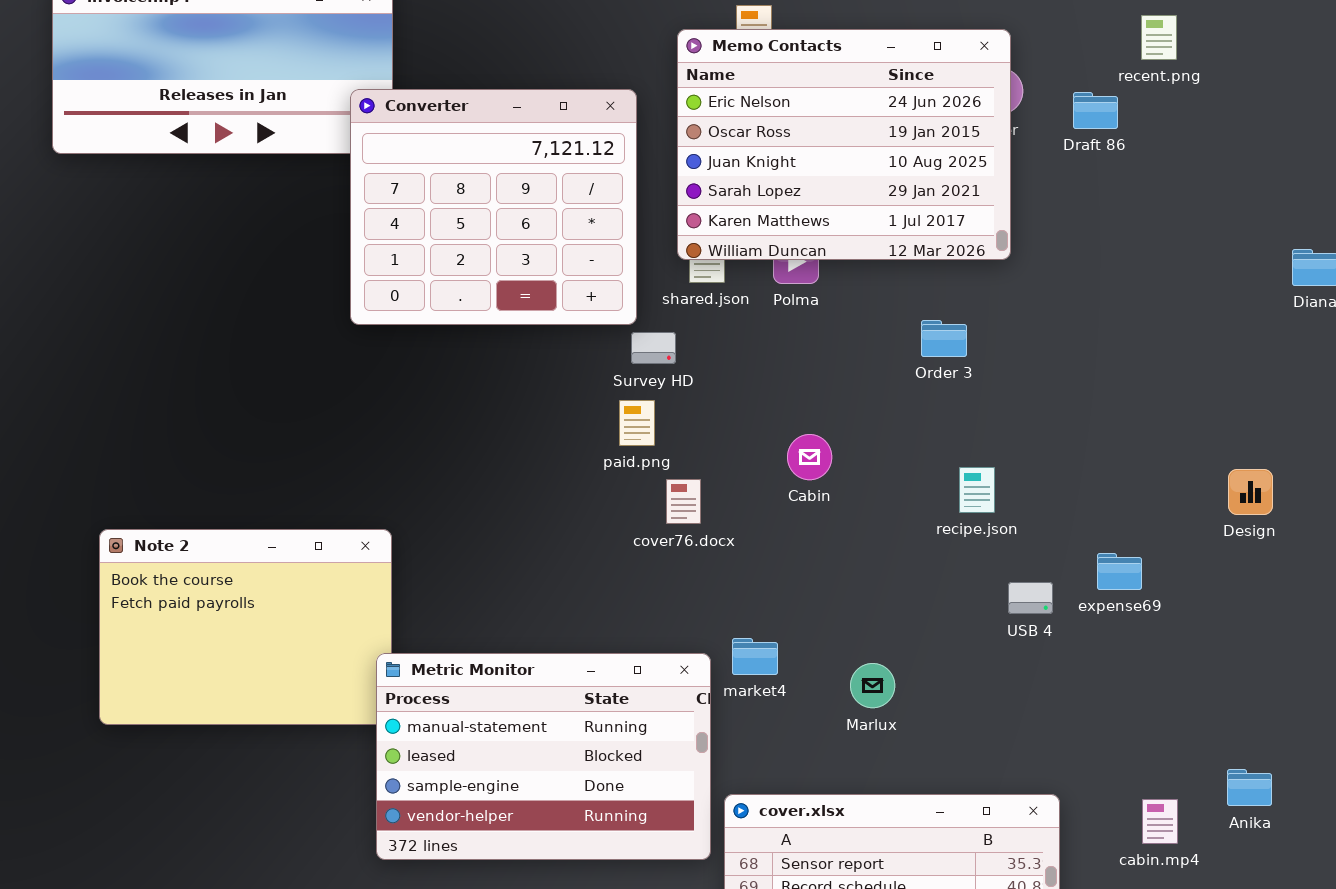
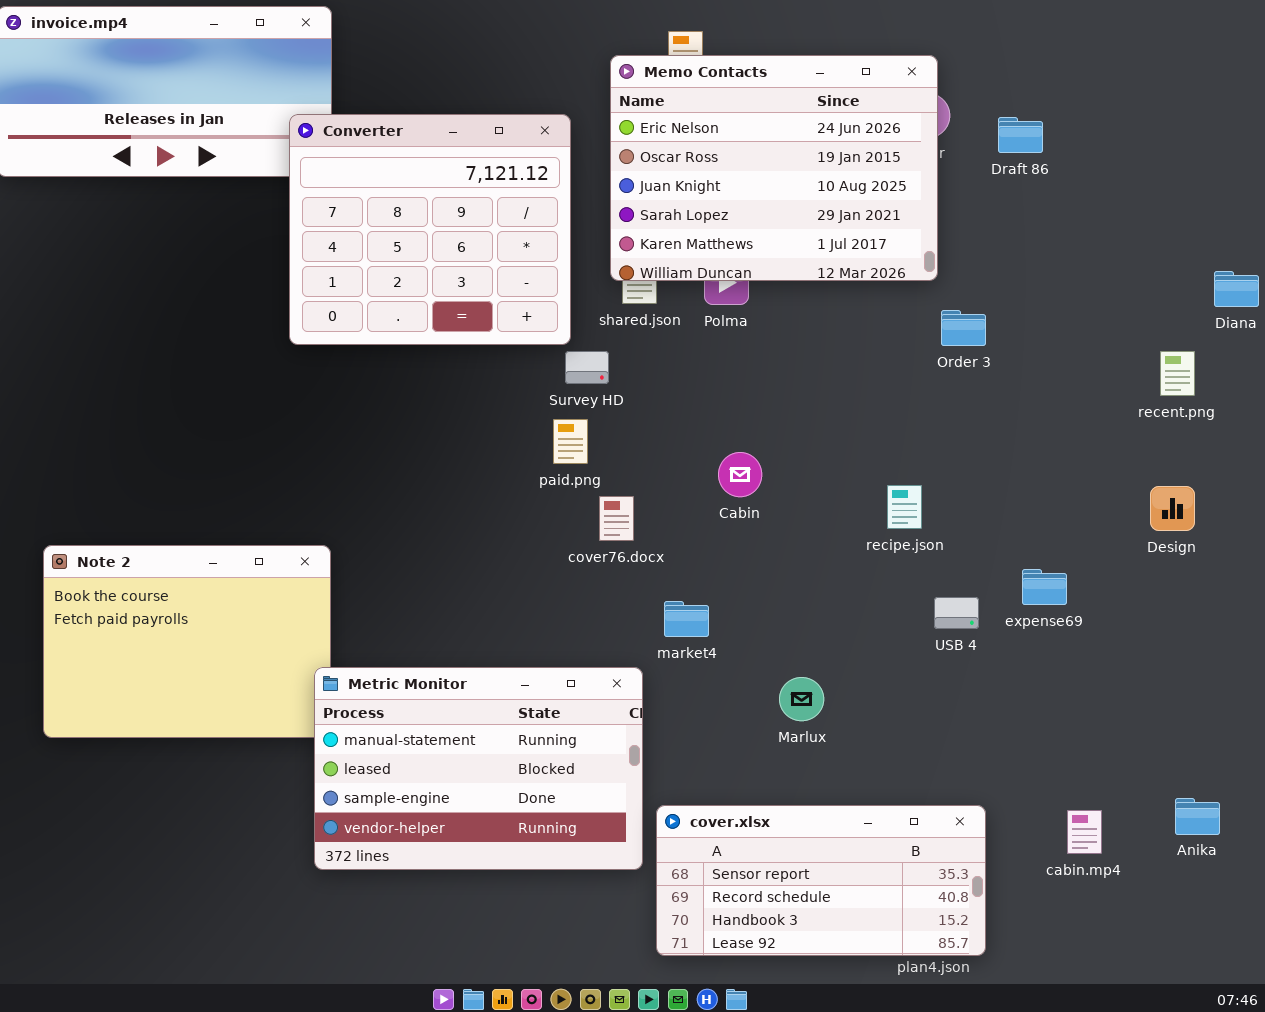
recent.png: [1141,15,1177,60] -> [1160,351,1195,396], moved
Order 3: [921,320,967,357] -> [941,310,986,346], moved
market4: [732,638,778,675] -> [664,601,709,637], moved
Anika: [1227,769,1272,806] -> [1175,798,1220,835], moved

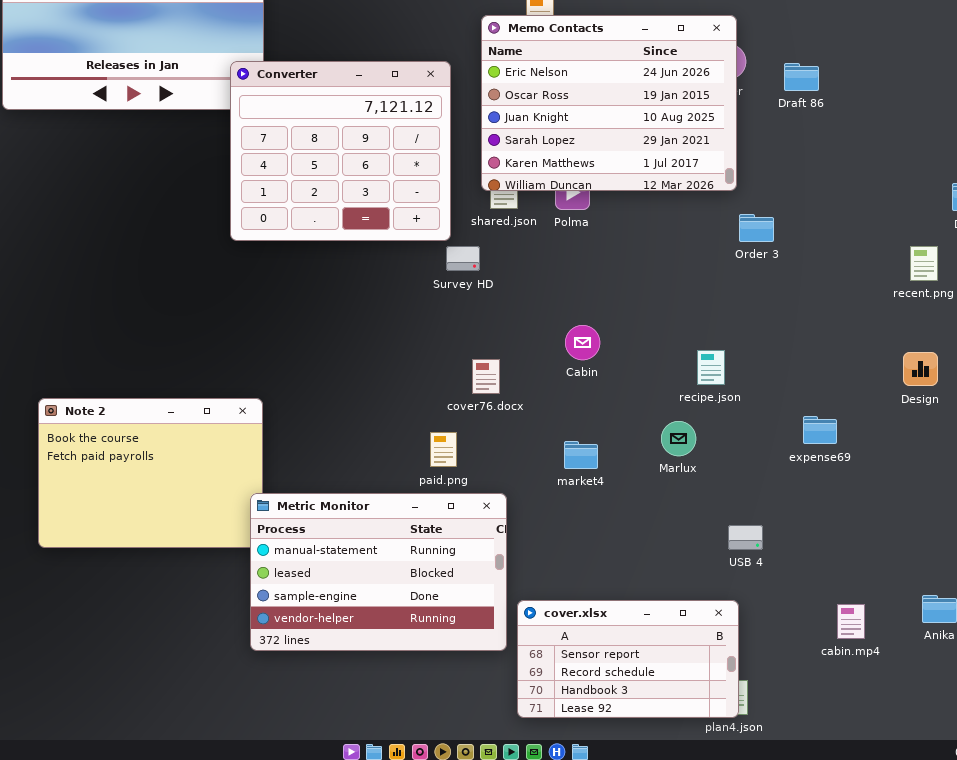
paid.png: [553,419,588,464] -> [430,432,457,467], moved
USB 4: [934,597,979,629] -> [728,525,763,550], moved
market4: [664,601,709,637] -> [564,441,598,469], moved
Marlux: [779,677,824,721] -> [661,421,696,456], moved
cover.xlsx: [656,805,986,956] -> [517,600,739,718], resized

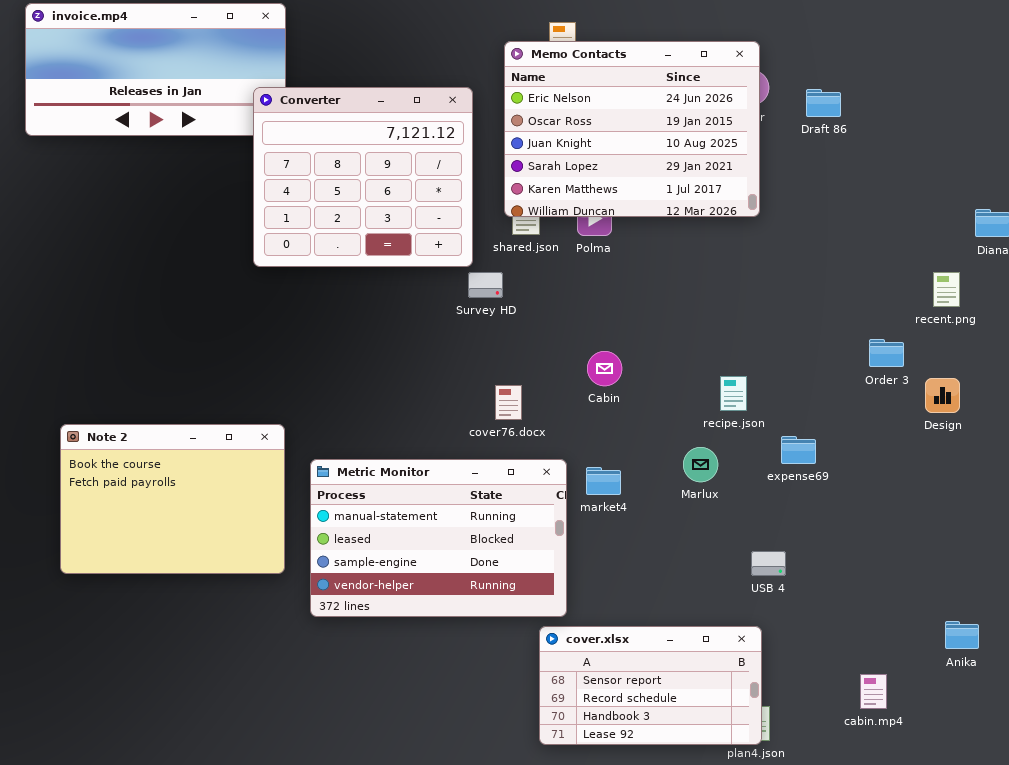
Order 3: [739,214,774,242] -> [869,339,904,367], moved
expense69: [803,416,837,444] -> [781,436,816,464], moved
Metric Monitor: [250,493,507,651] -> [310,459,567,617], moved
cabin.mp4: [837,604,865,639] -> [860,674,887,709], moved

